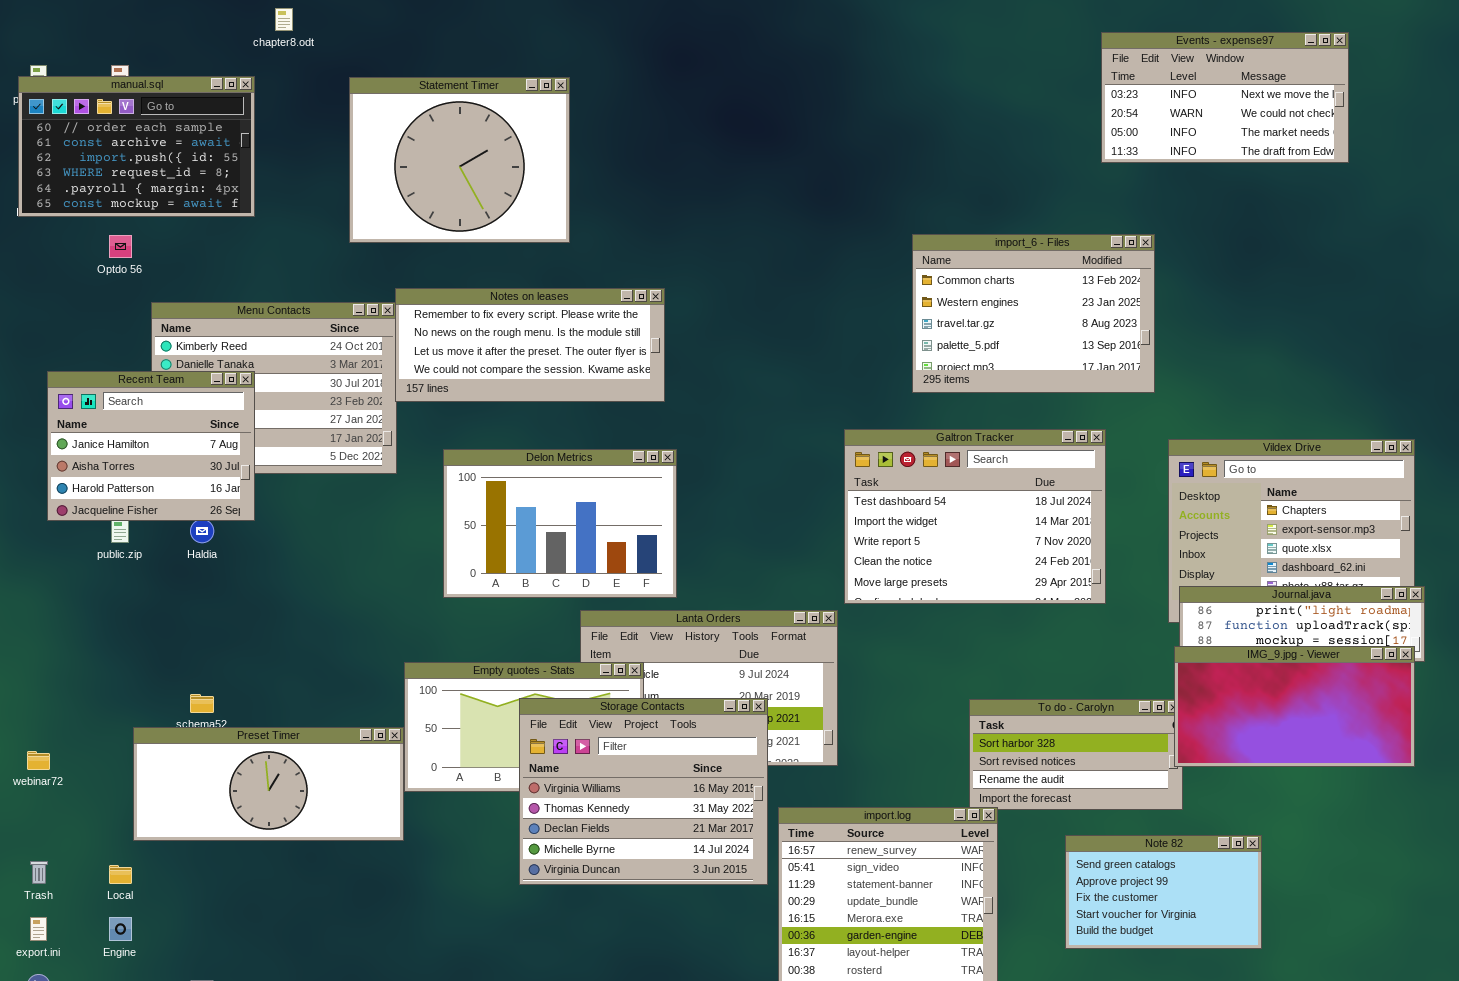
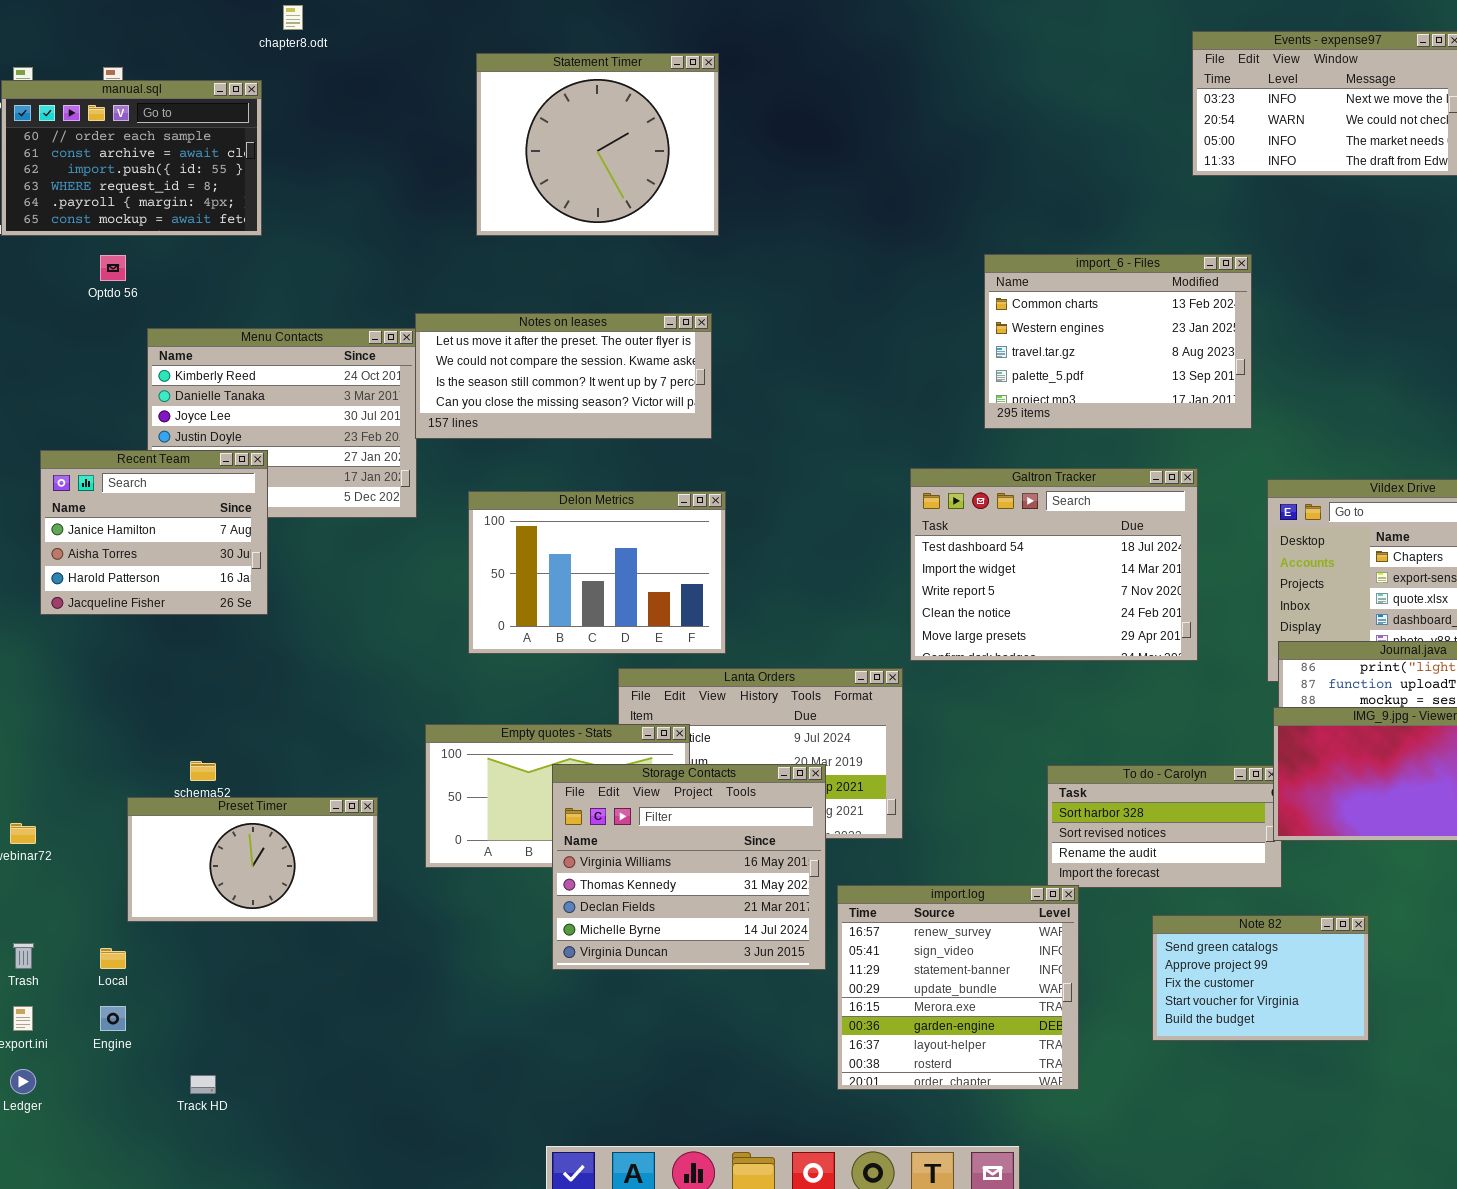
Statement Timer: [349,77,570,243] -> [476,53,719,236], moved
Notes on leases: [395,288,665,402] -> [415,313,712,439], scrolled down 2 rows
Recent Team: [47,371,255,521] -> [40,450,268,615], moved
Preset Timer: [133,727,404,841] -> [127,797,378,922], resized

